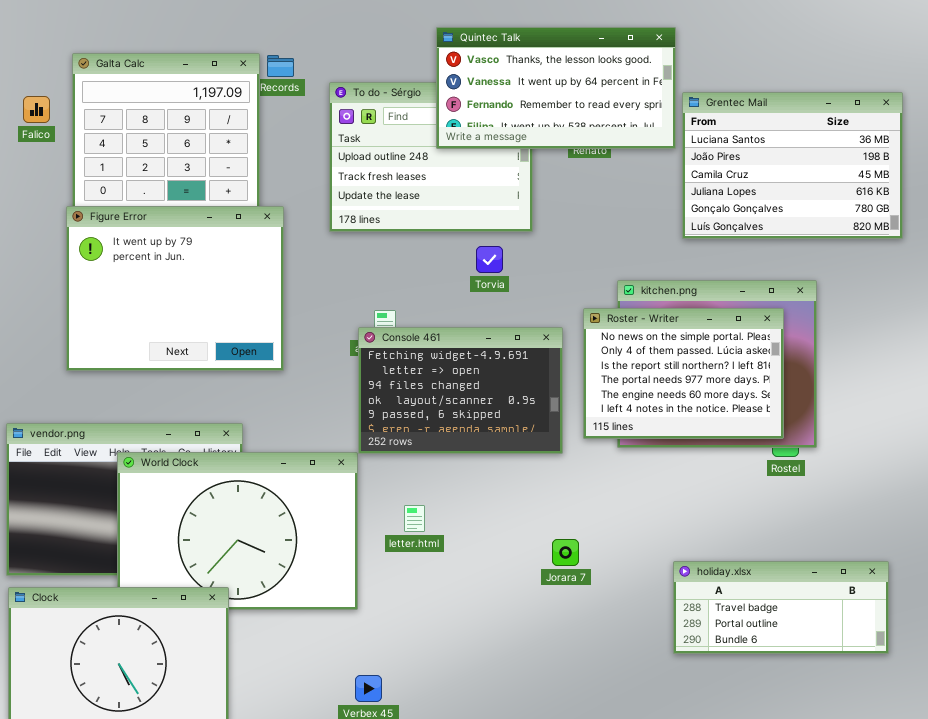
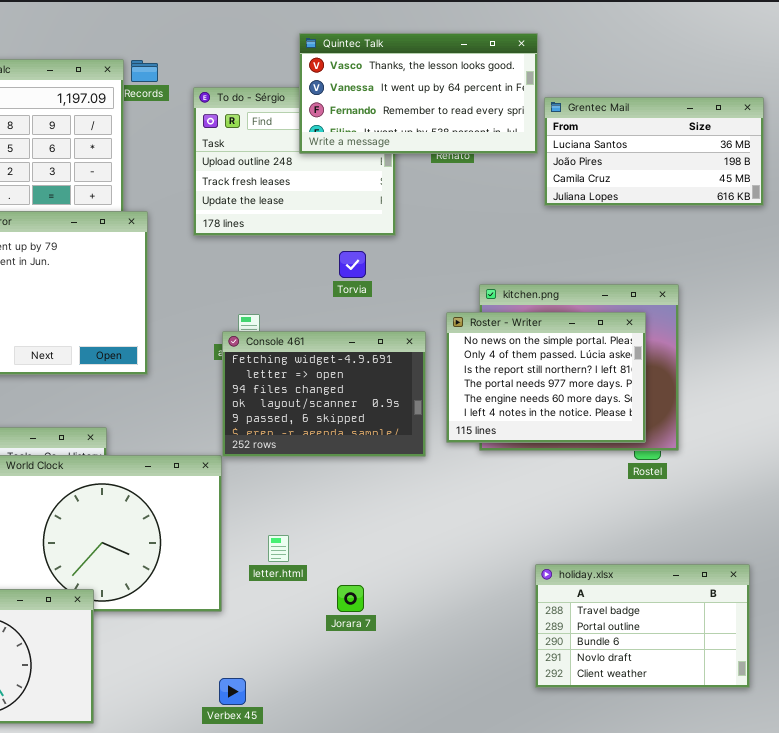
Grentec Mail: [682,92,903,239] -> [544,97,764,206], resized
letter.html: [404,505,425,532] -> [268,535,289,562], moved
Jorara 7: [552,539,579,566] -> [337,585,364,612], moved
holiday.xlsx: [673,561,889,654] -> [535,564,750,688], resized

